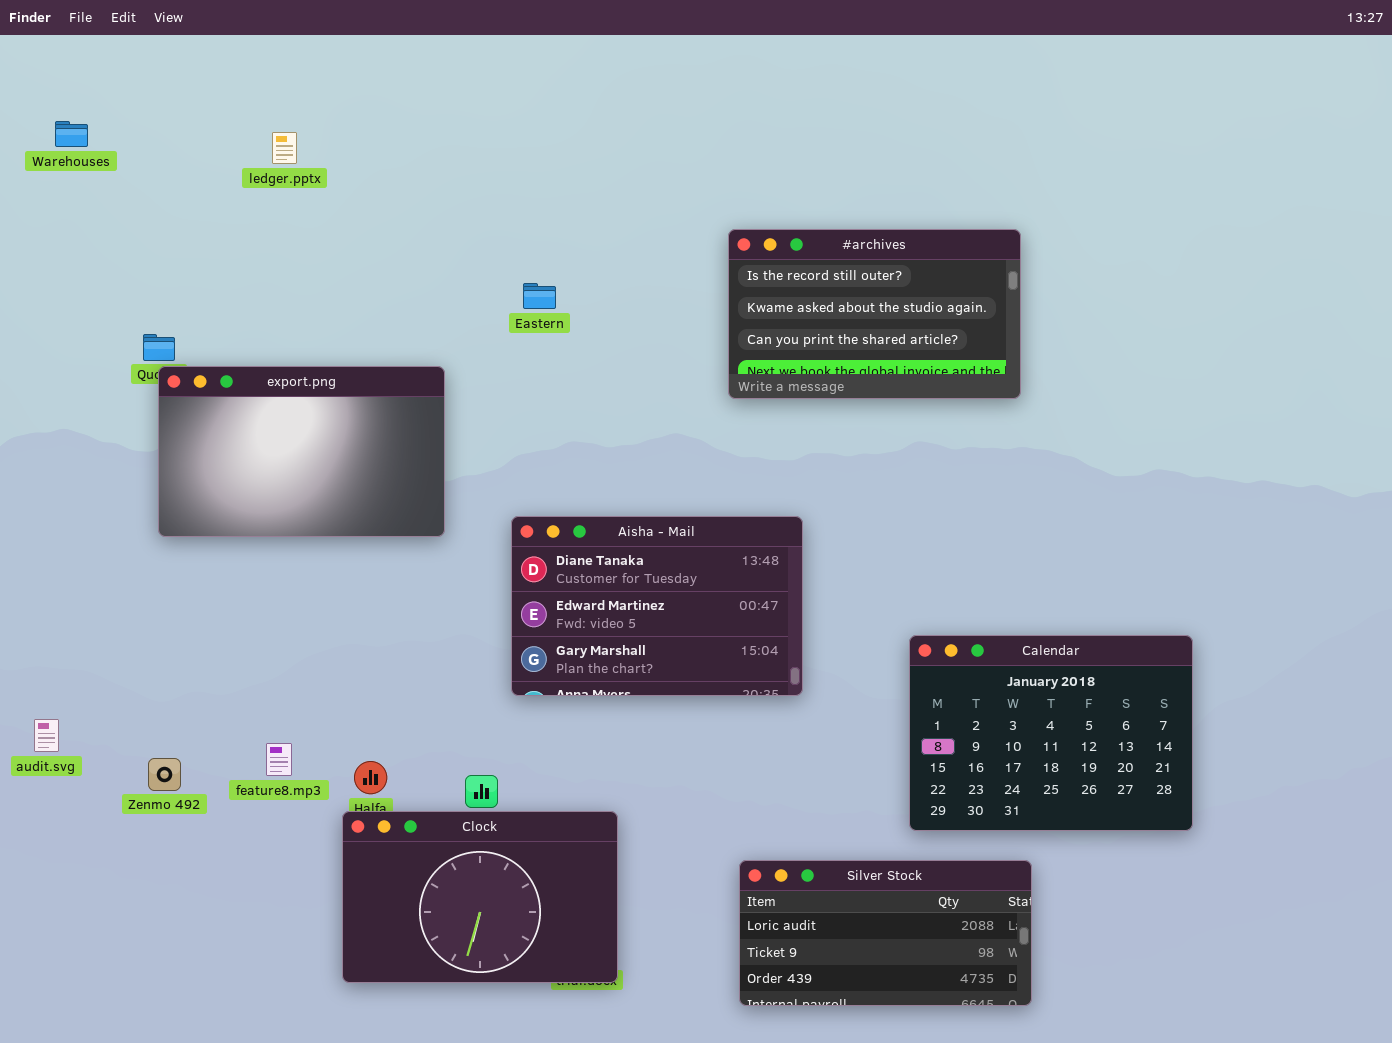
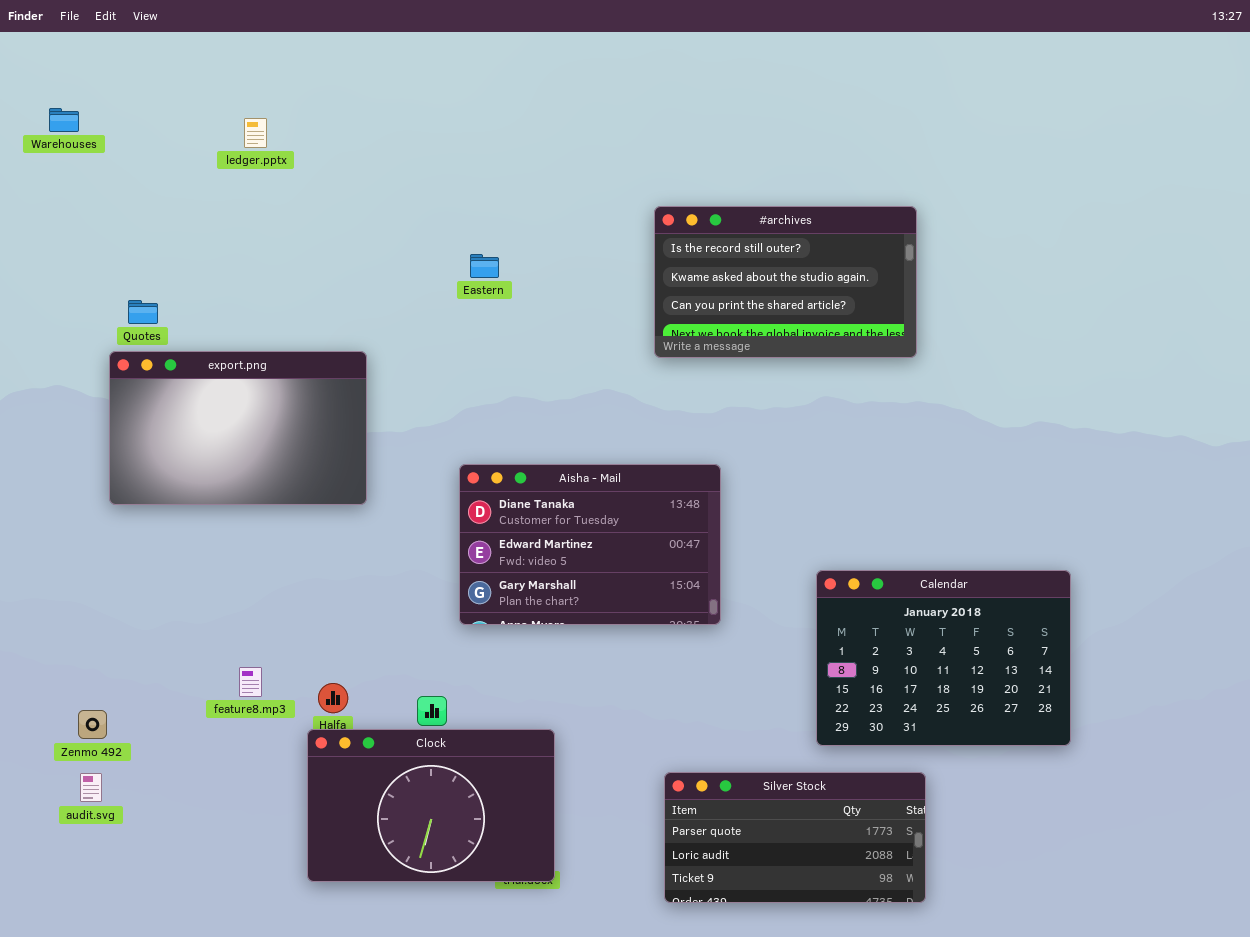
export.png: [158,366,445,537] -> [109,351,367,505], moved
audit.svg: [34,719,59,752] -> [80,773,102,802], moved
Zenmo 492: [148,758,181,791] -> [78,710,107,739], moved
Silver Stock: [739,860,1032,1006] -> [664,772,926,903], scrolled up 1 row

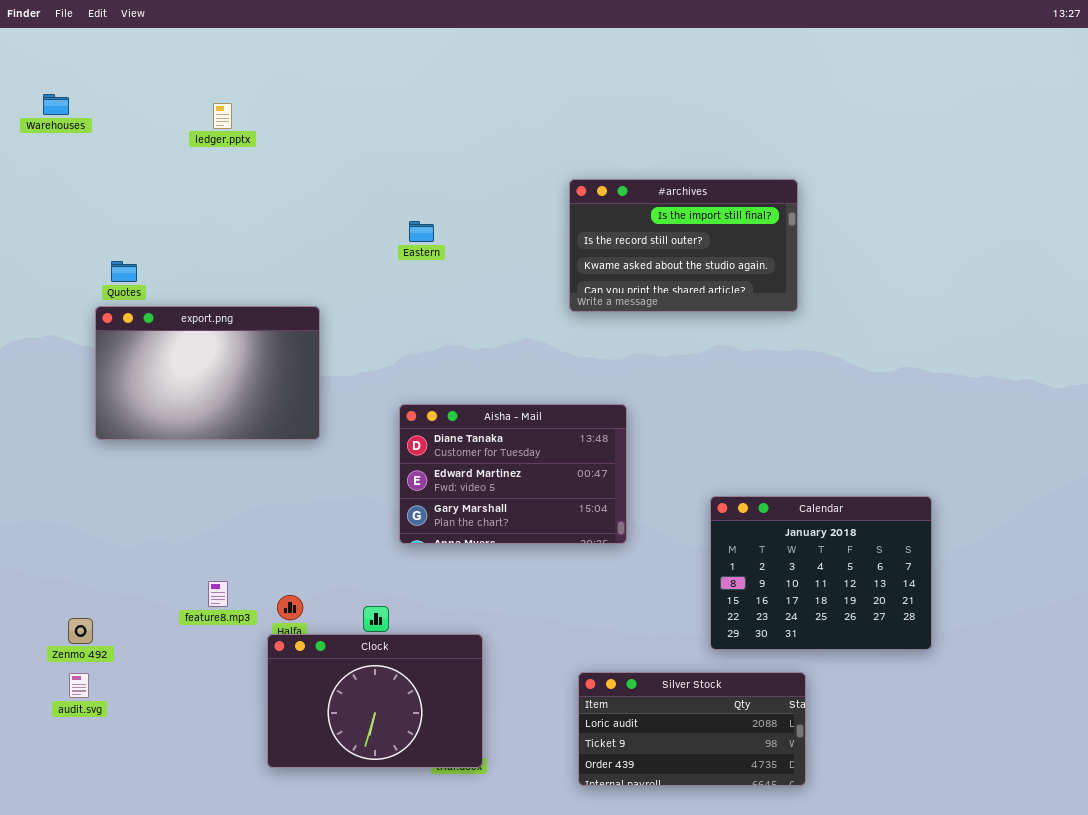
#archives: [654,206,917,358] -> [569,179,798,312], scrolled up 1 row
Silver Stock: [664,772,926,903] -> [578,672,806,786], scrolled down 1 row

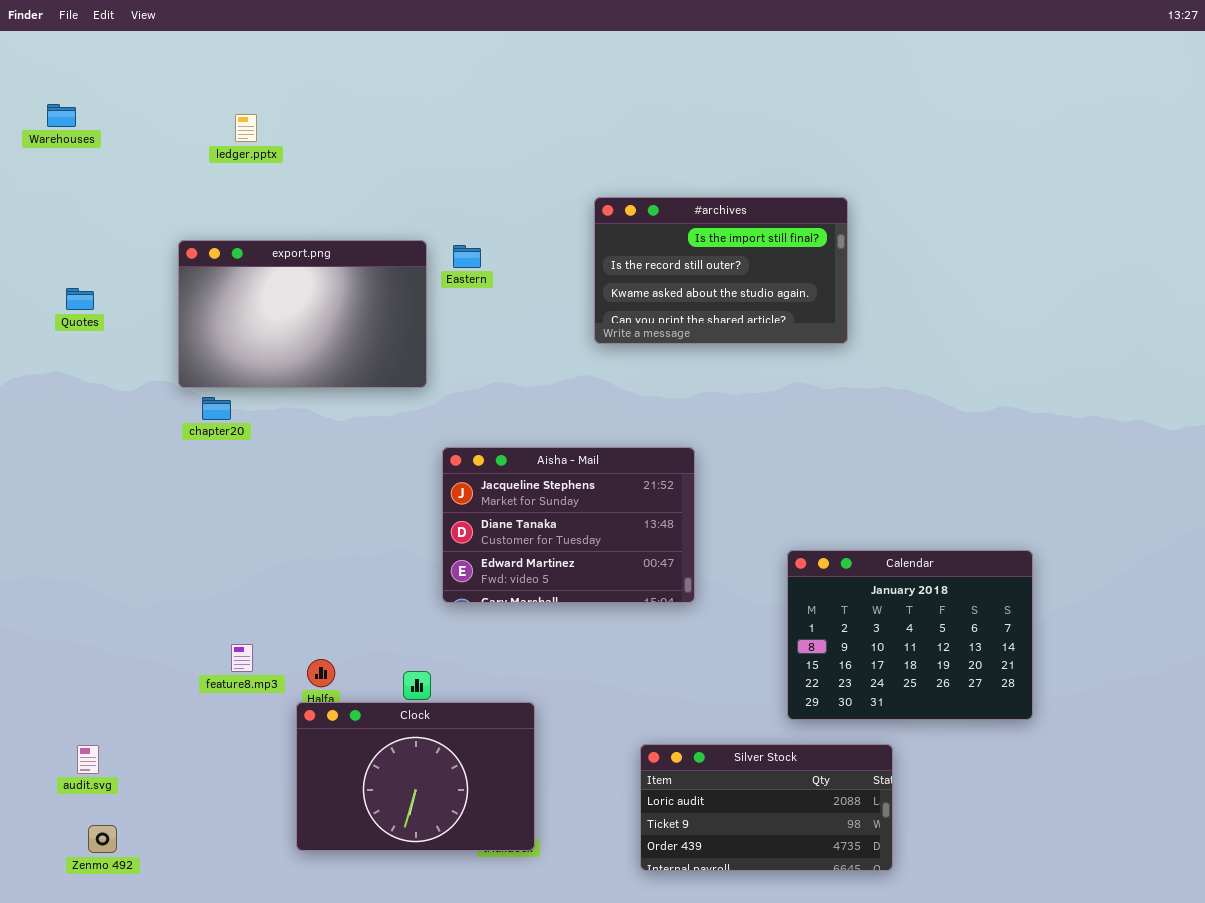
#archives: [569,179,798,312] -> [594,197,848,344], moved
Quotes: [111,261,137,282] -> [66,288,94,310], moved
export.png: [95,306,320,440] -> [178,240,427,388], moved
Aisha - Mail: [399,404,627,544] -> [442,447,695,603], scrolled up 1 row
Zenmo 492: [68,618,93,644] -> [88,825,117,853], moved

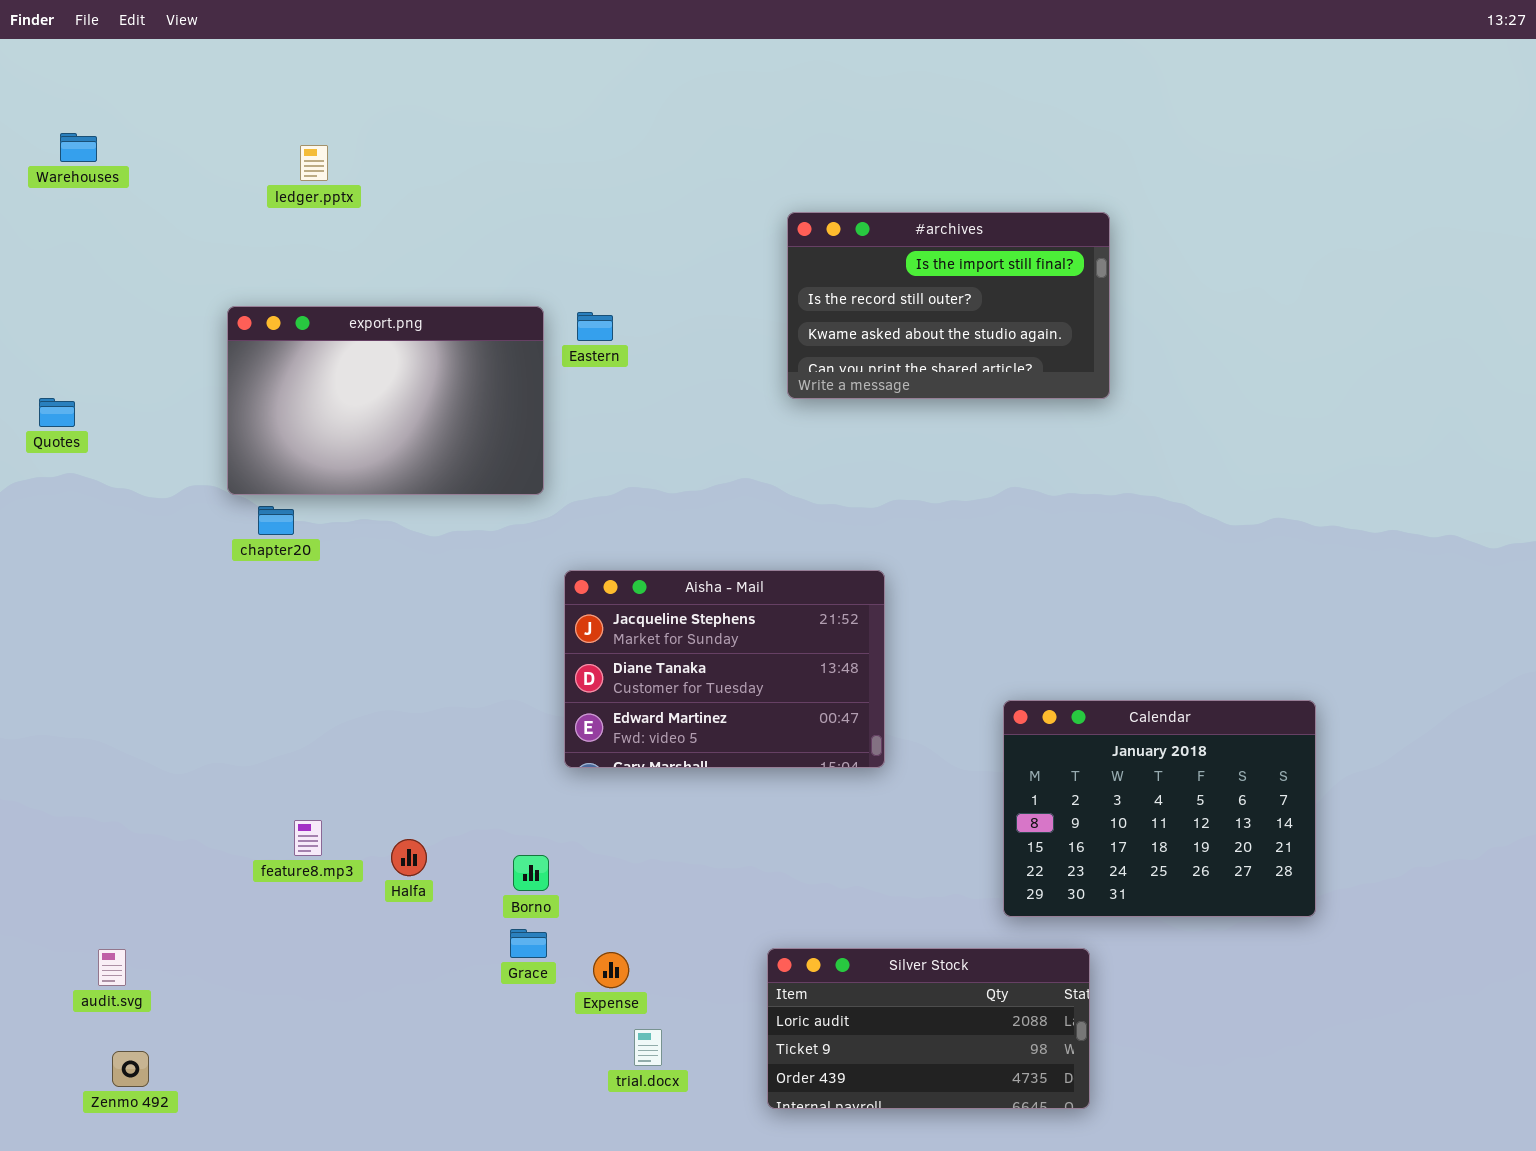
#archives: [594,197,848,344] -> [787,212,1110,399], moved
Quotes: [66,288,94,310] -> [39,398,75,427], moved
Clock: [296,702,535,851] -> none, closed
Silver Stock: [640,744,893,871] -> [767,948,1090,1109], moved

